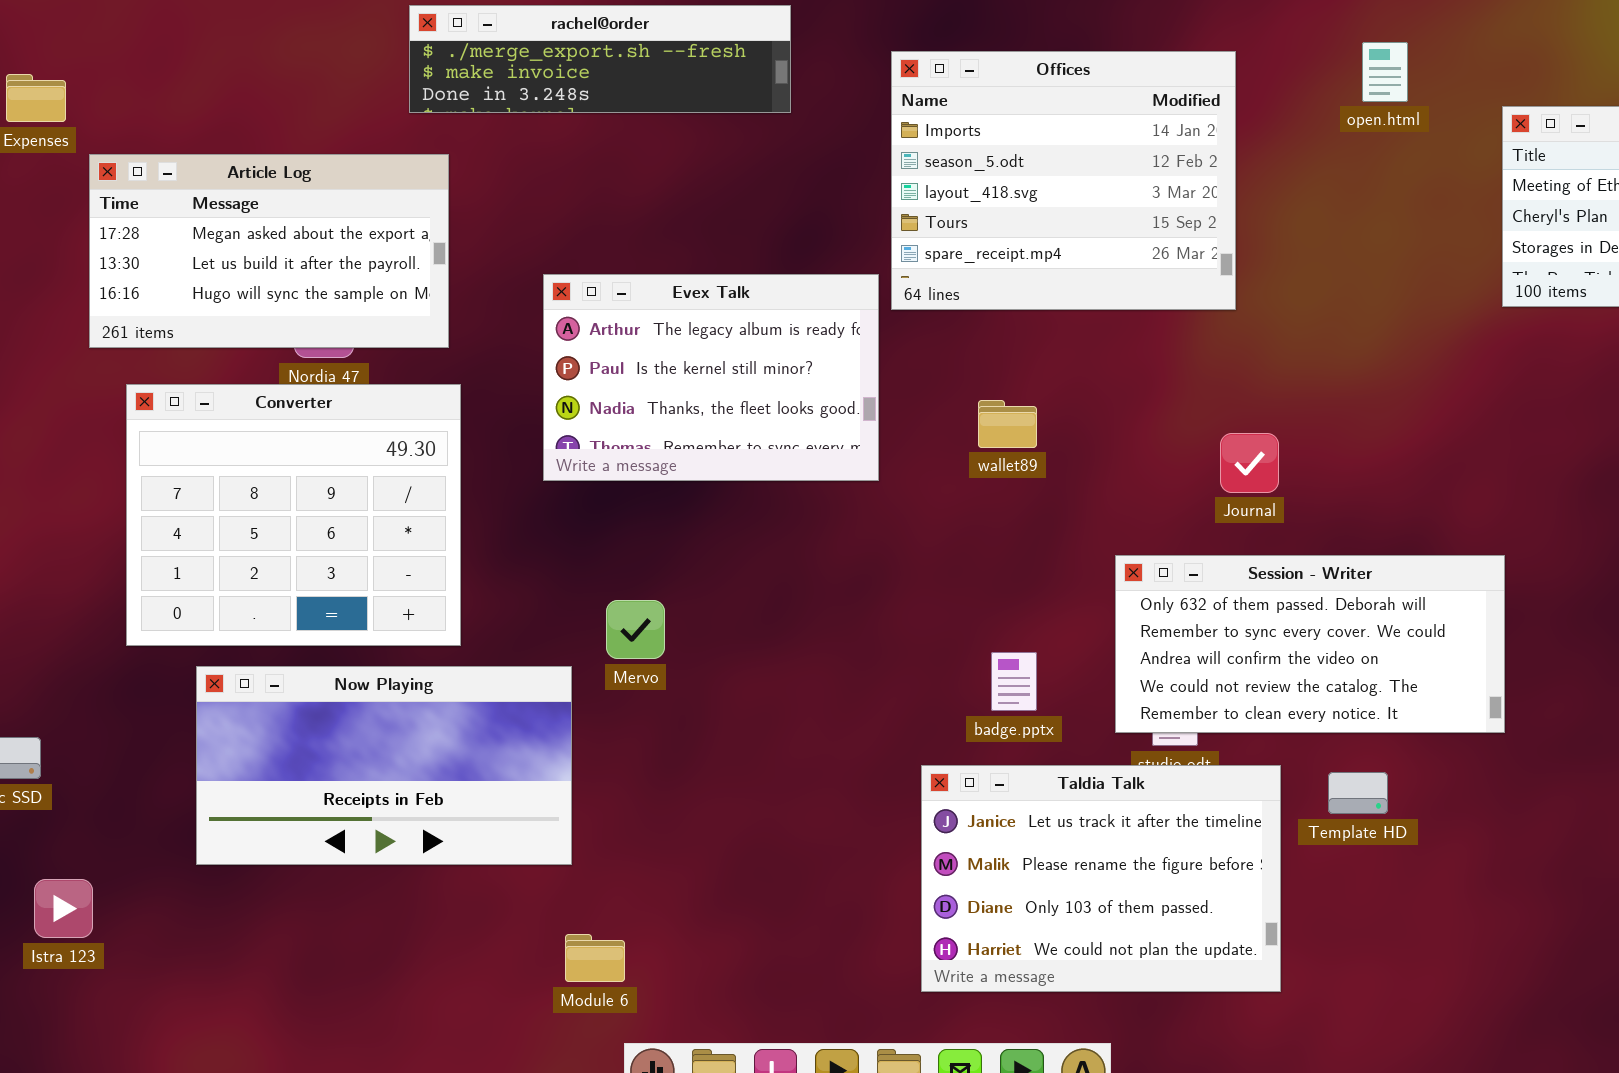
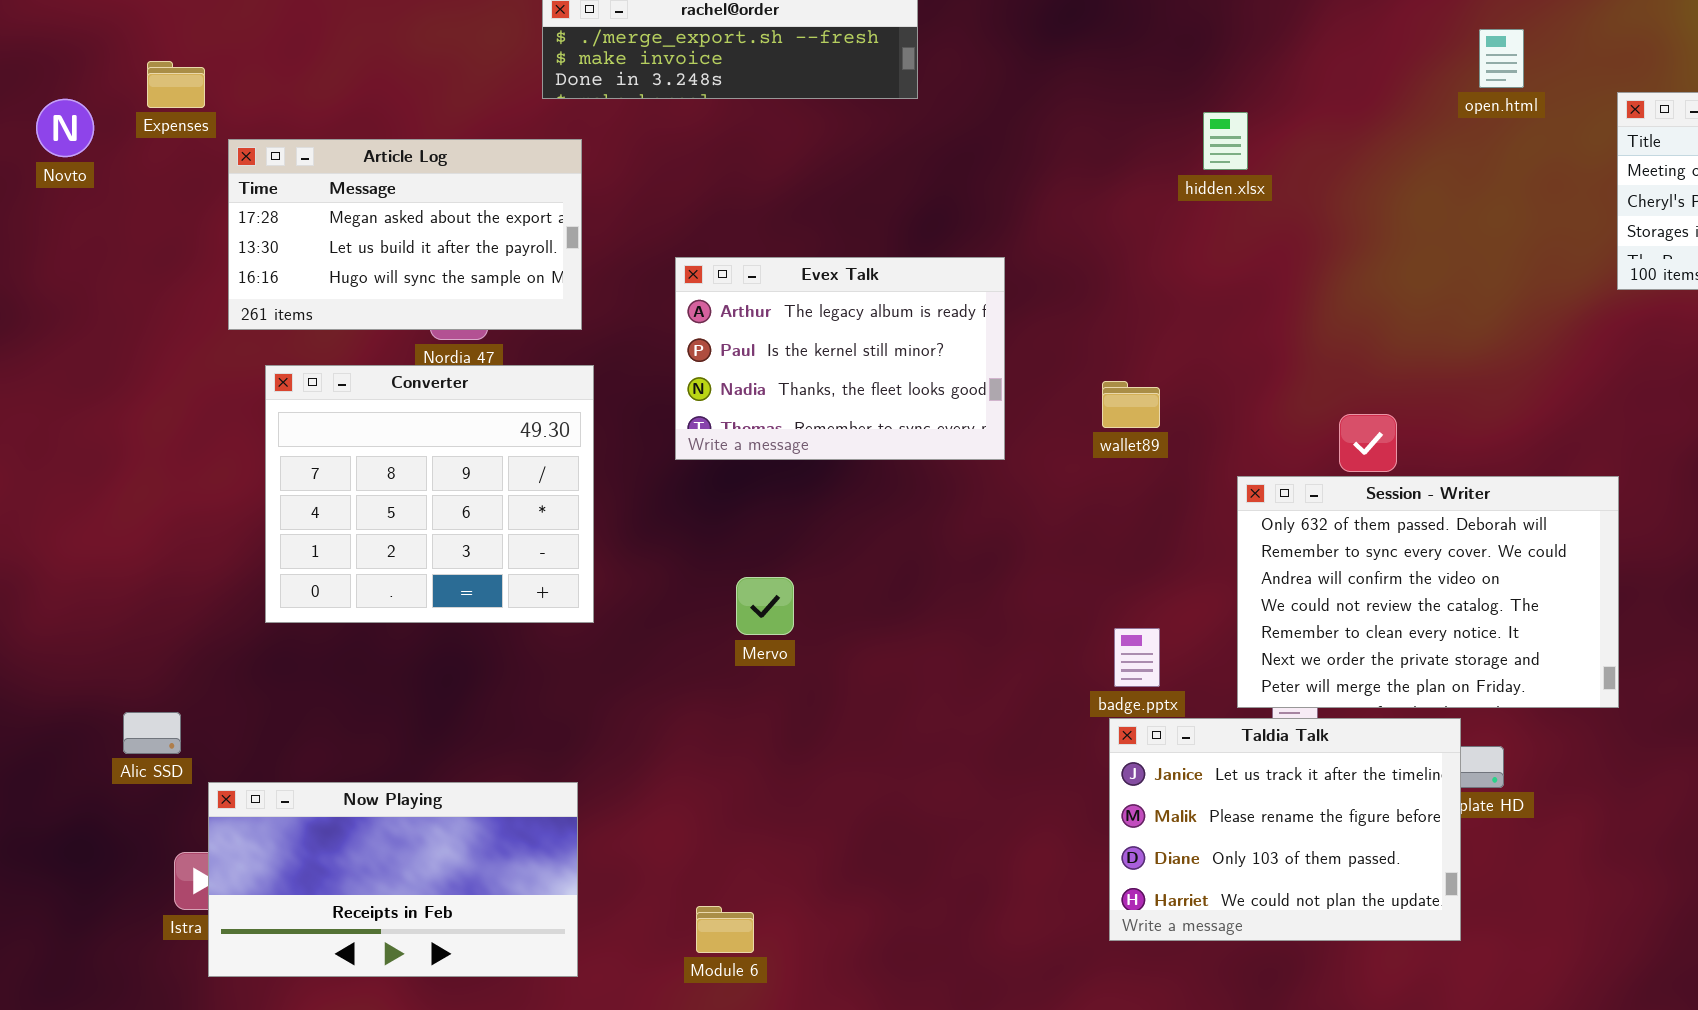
Offices: [891,51,1236,310] -> none, closed
Session - Writer: [1115,555,1505,733] -> [1237,476,1619,708], resized
Now Playing: [196,666,572,865] -> [208,782,578,977], moved
Taldia Talk: [921,765,1281,992] -> [1109,718,1461,941], moved

